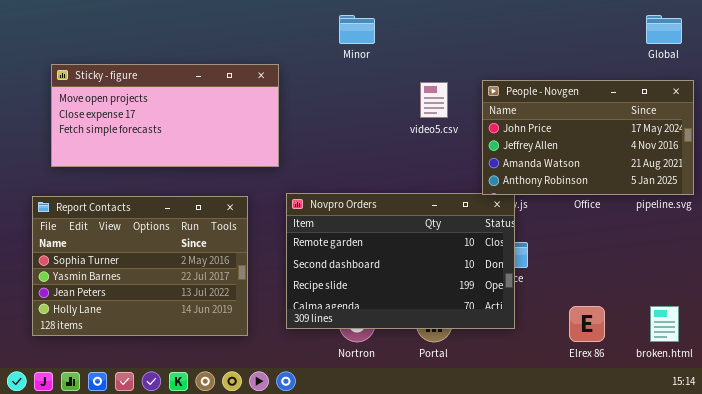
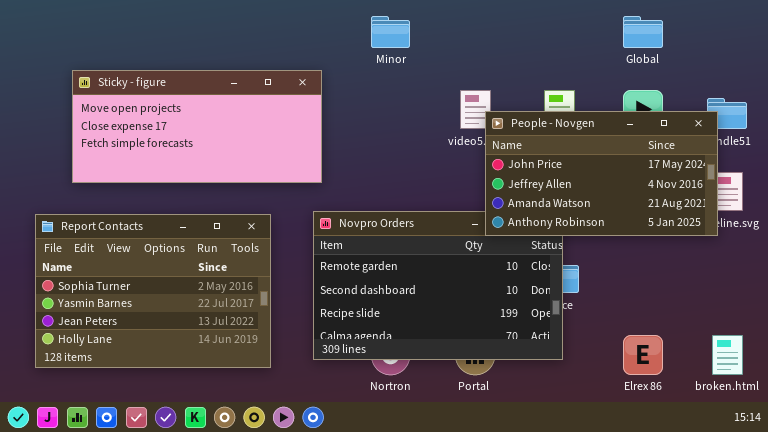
Global: [646,15,682,44] -> [623,16,663,48], moved
Sticky - figure: [51,64,279,167] -> [72,70,322,183], moved
People - Novgen: [482,80,694,195] -> [485,111,718,236], moved

